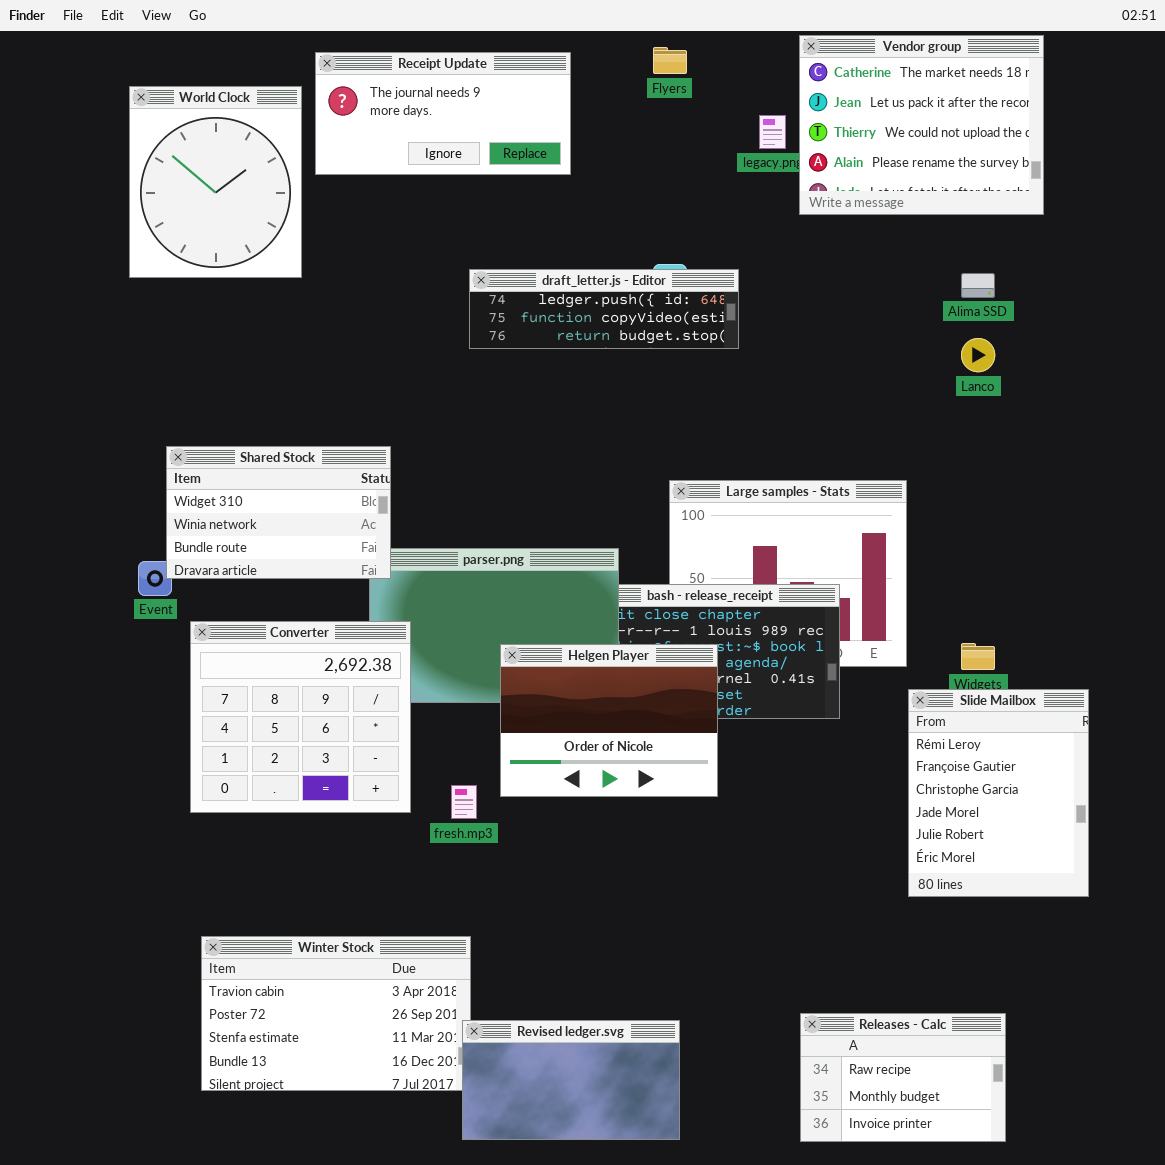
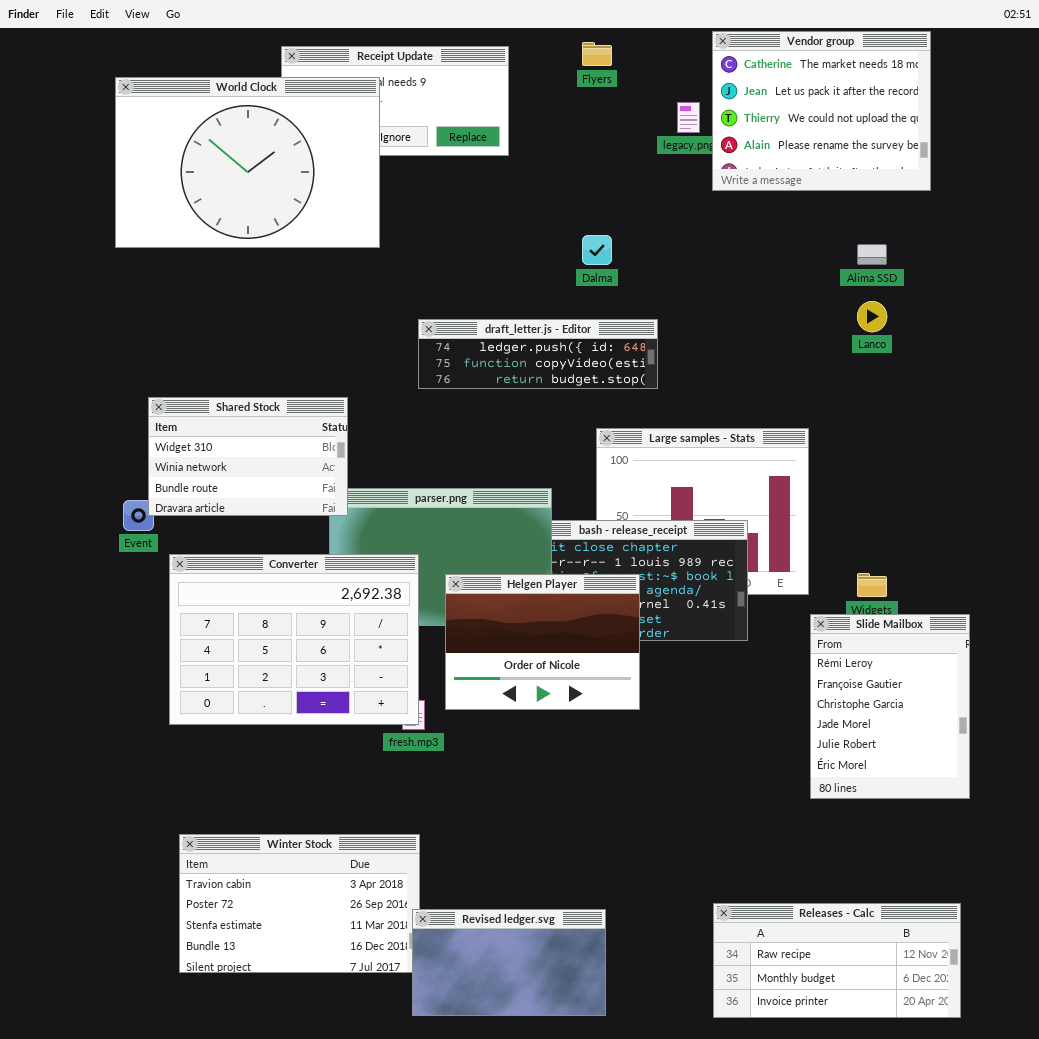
World Clock: [129,86,302,278] -> [115,77,380,248], resized
draft_letter.js - Editor: [469,269,739,349] -> [418,319,658,389], moved
Converter: [190,621,411,813] -> [169,554,419,725], resized
Releases - Calc: [800,1013,1006,1142] -> [713,903,961,1018], resized

